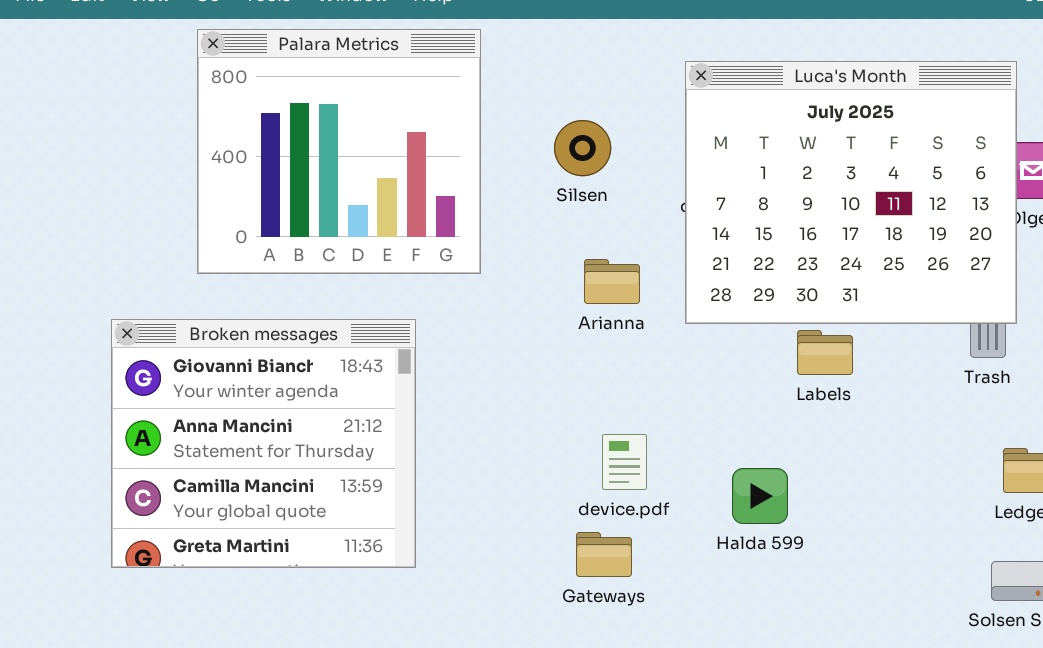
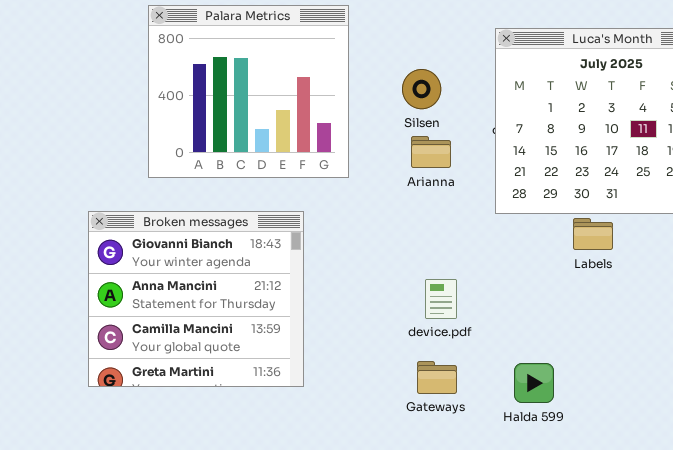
Arianna: [584,259,640,304] -> [411,136,451,168], moved
device.pdf: [602,434,647,490] -> [425,279,457,319], moved
Halda 599: [732,468,788,524] -> [514,363,554,403], moved

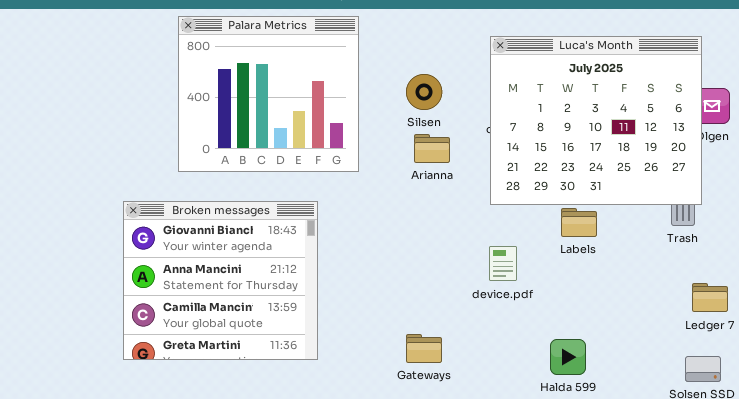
device.pdf: [425,279,457,319] -> [489,246,517,281], moved
Gateways: [417,361,457,394] -> [406,334,442,363], moved
Halda 599: [514,363,554,403] -> [550,339,586,375], moved

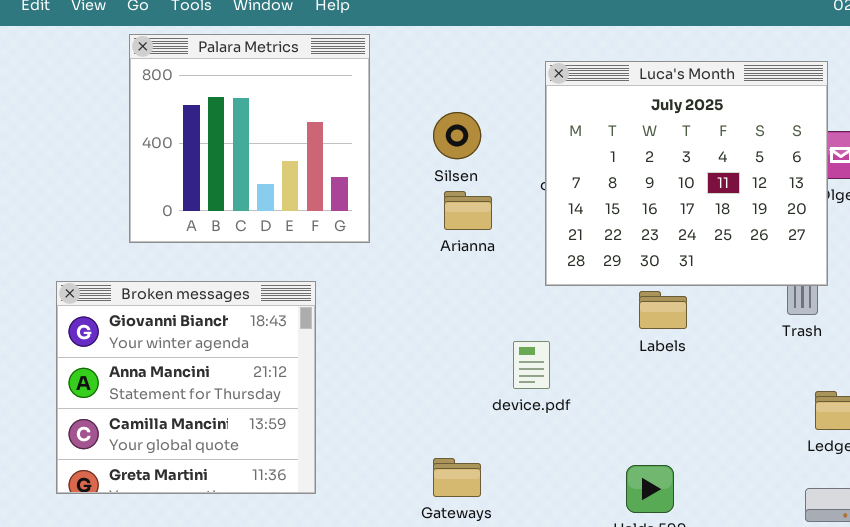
device.pdf: [489,246,517,281] -> [513,341,550,389], moved

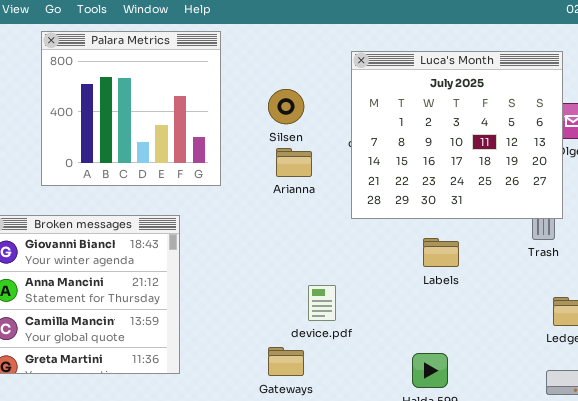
Labels: [639,291,687,329] -> [423,238,459,267], moved
device.pdf: [513,341,550,389] -> [308,285,336,321], moved

